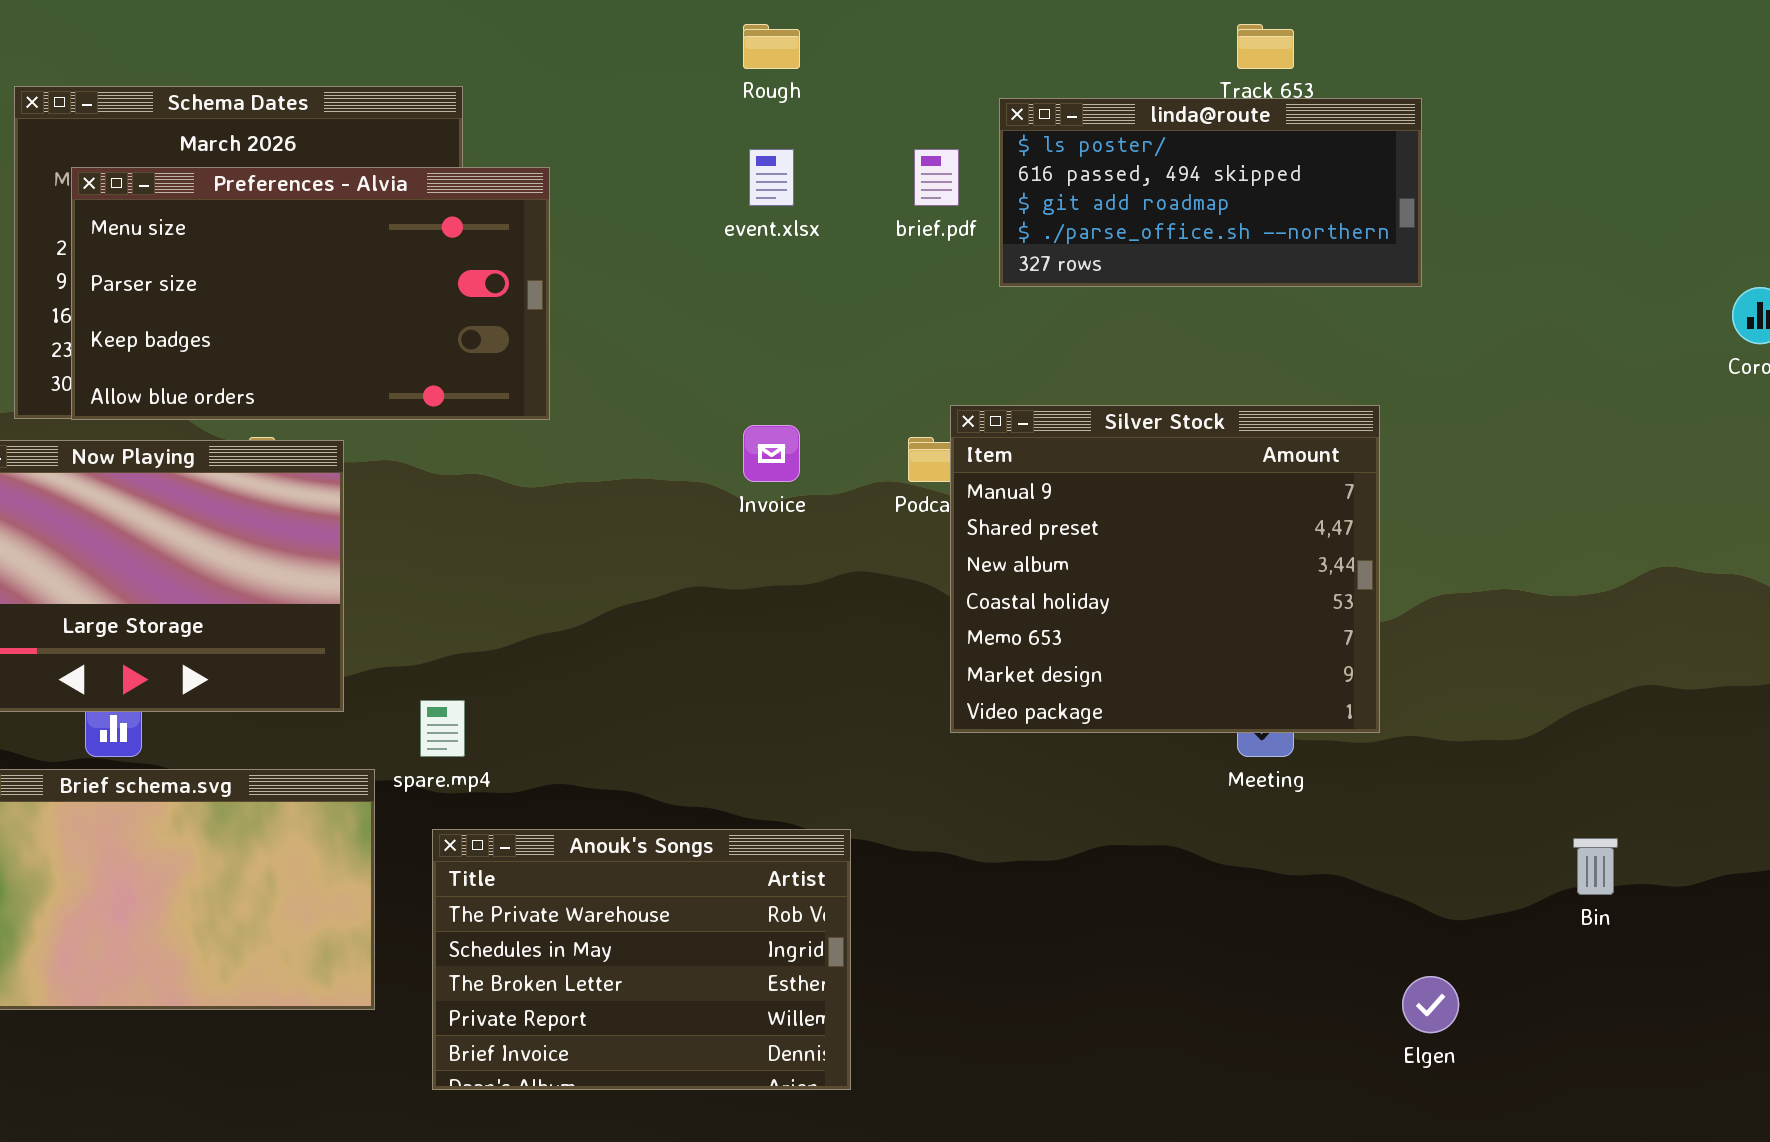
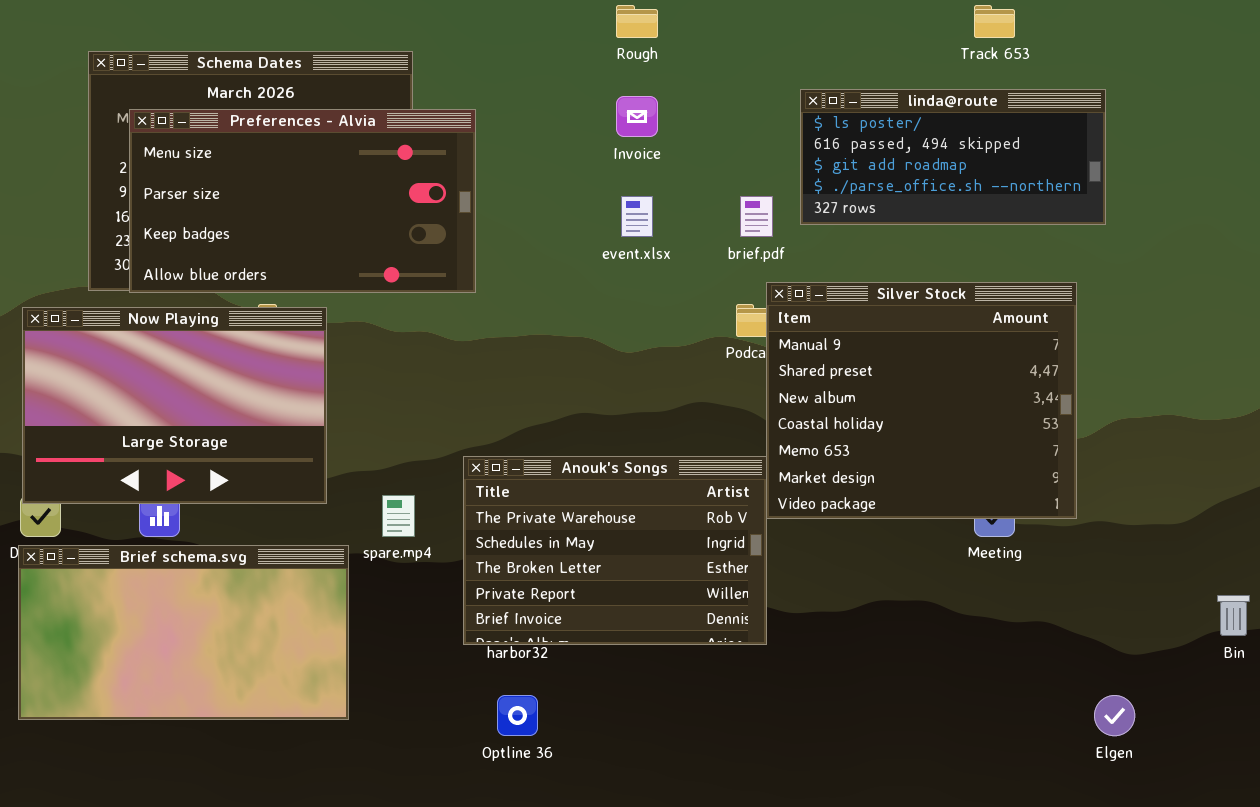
linda@route: [999,98,1422,287] -> [800,89,1106,225], moved
event.xlsx: [749,149,794,206] -> [621,196,653,237], moved
brief.pdf: [914,149,959,206] -> [740,196,773,237], moved
Invoice: [743,425,800,482] -> [616,96,658,137], moved
Anouk's Songs: [432,829,851,1090] -> [463,456,767,645], moved

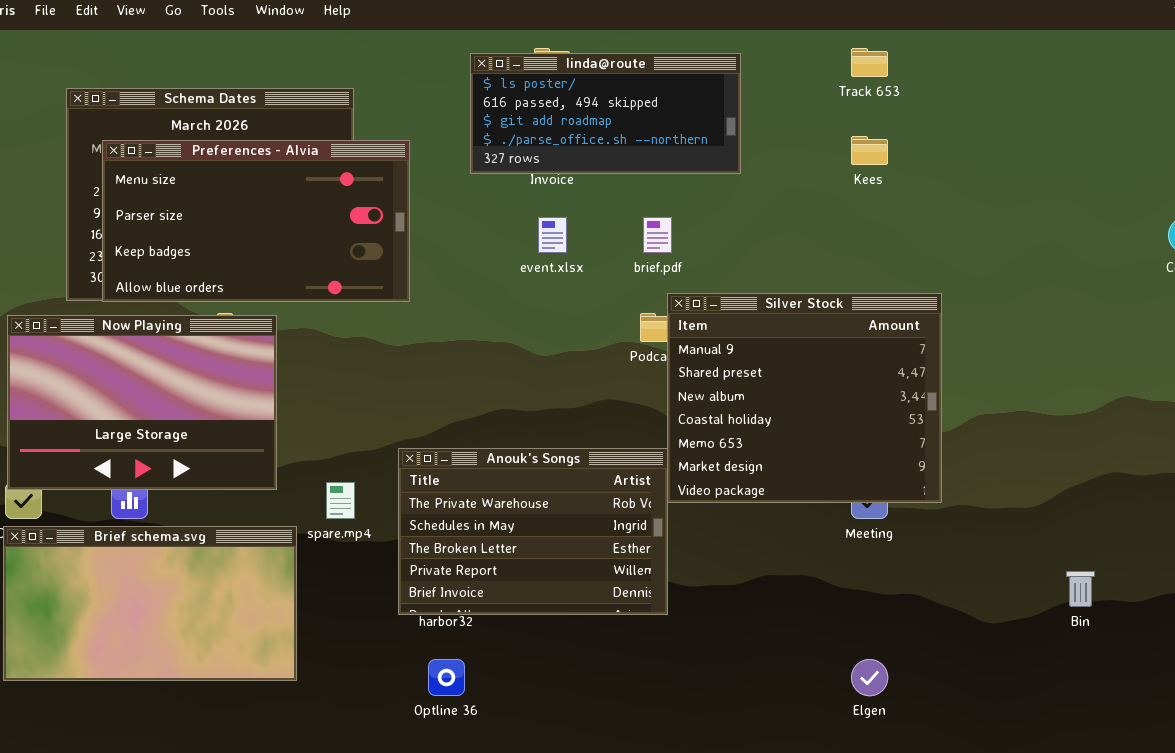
linda@route: [800,89,1106,225] -> [470,53,741,174], moved
Elgen: [1094,695,1135,736] -> [851,659,888,696], moved

